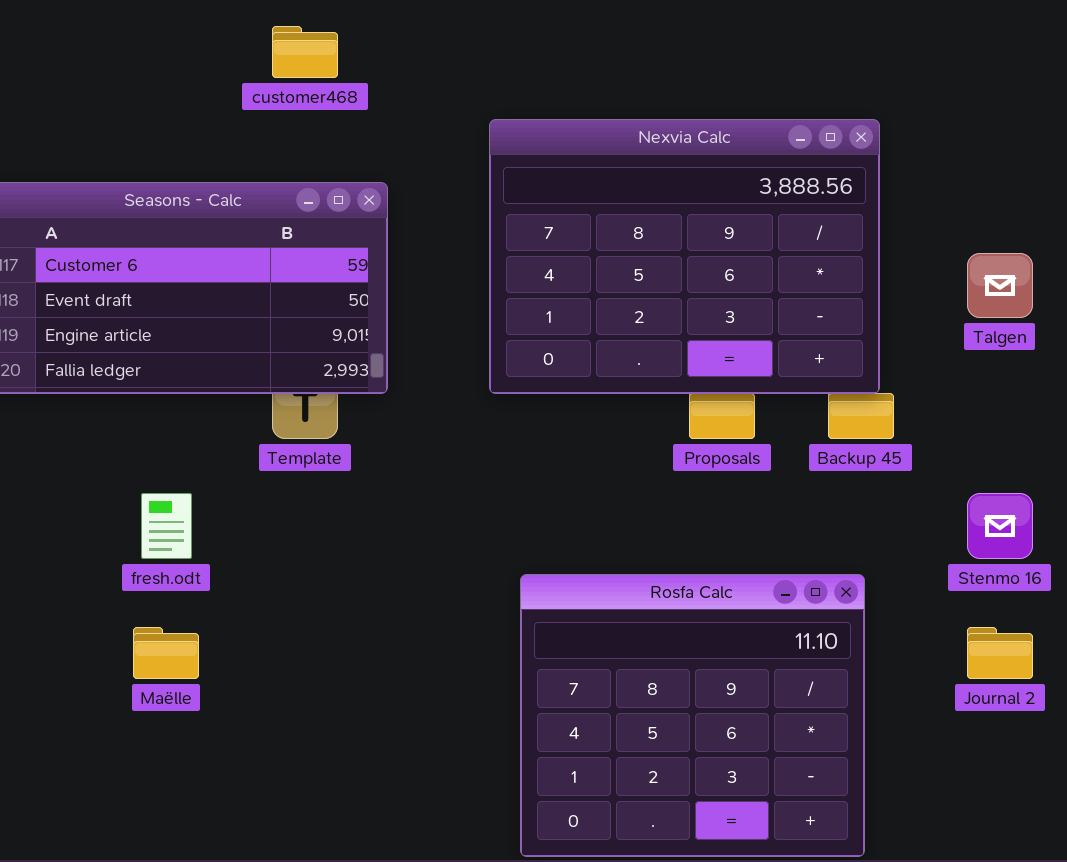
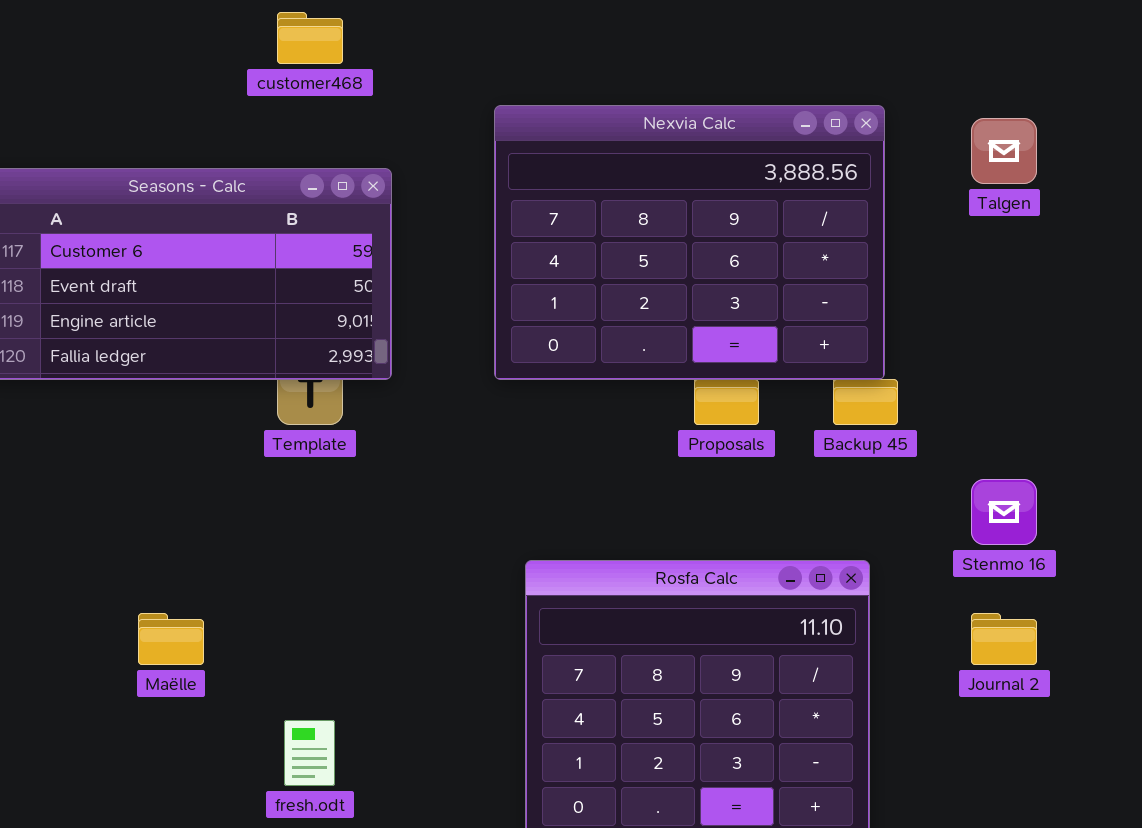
Talgen: [967,253,1033,318] -> [971,118,1037,184], moved
fresh.odt: [141,493,192,559] -> [284,720,335,786], moved

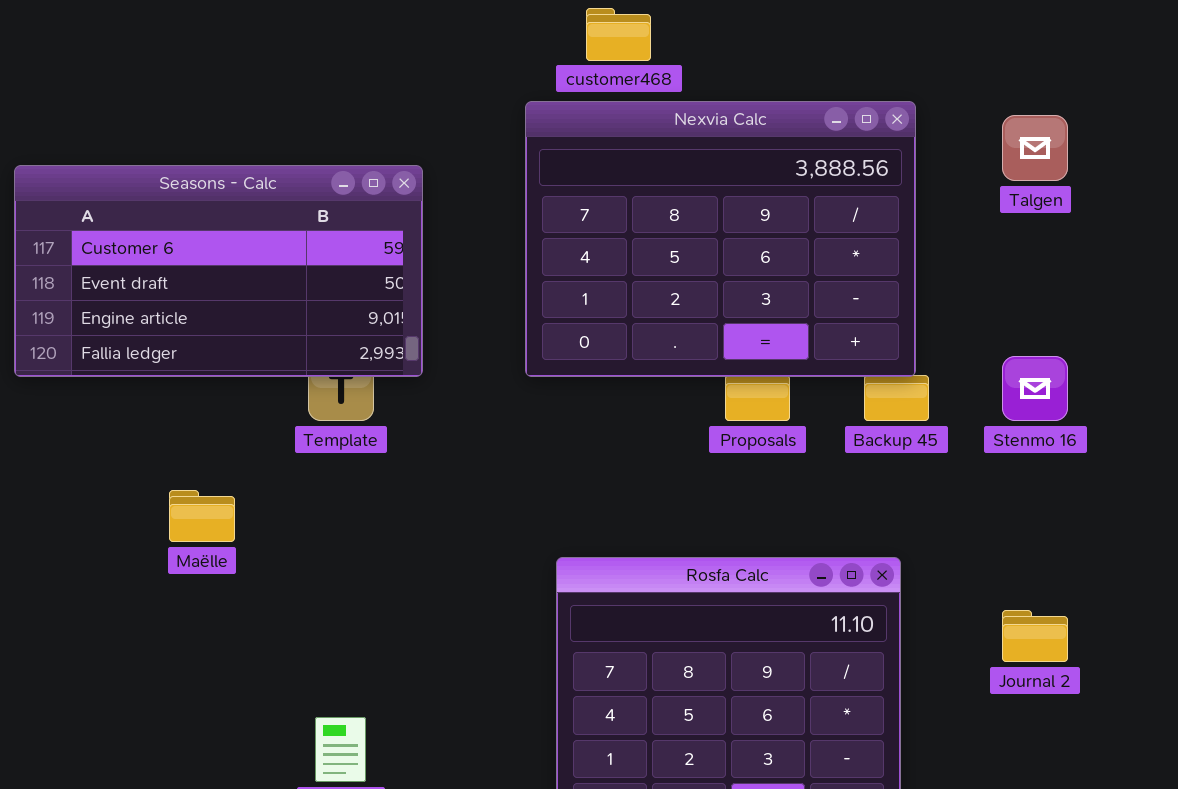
customer468: [277,12,343,64] -> [586,8,651,61], moved
Stenmo 16: [971,479,1037,545] -> [1002,356,1068,421], moved
Maëlle: [138,613,204,665] -> [169,490,235,542], moved

